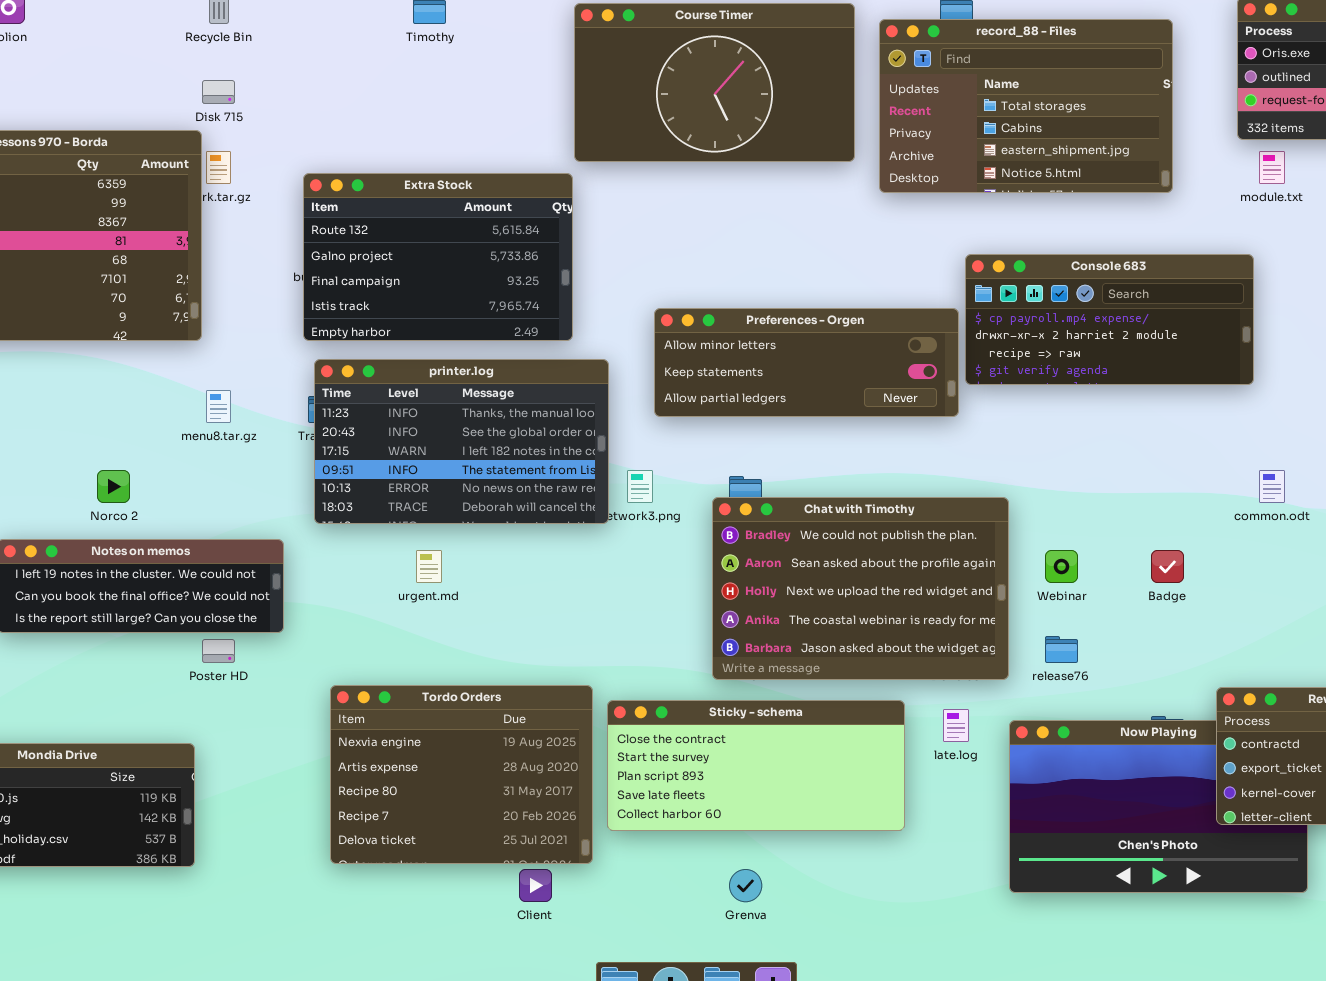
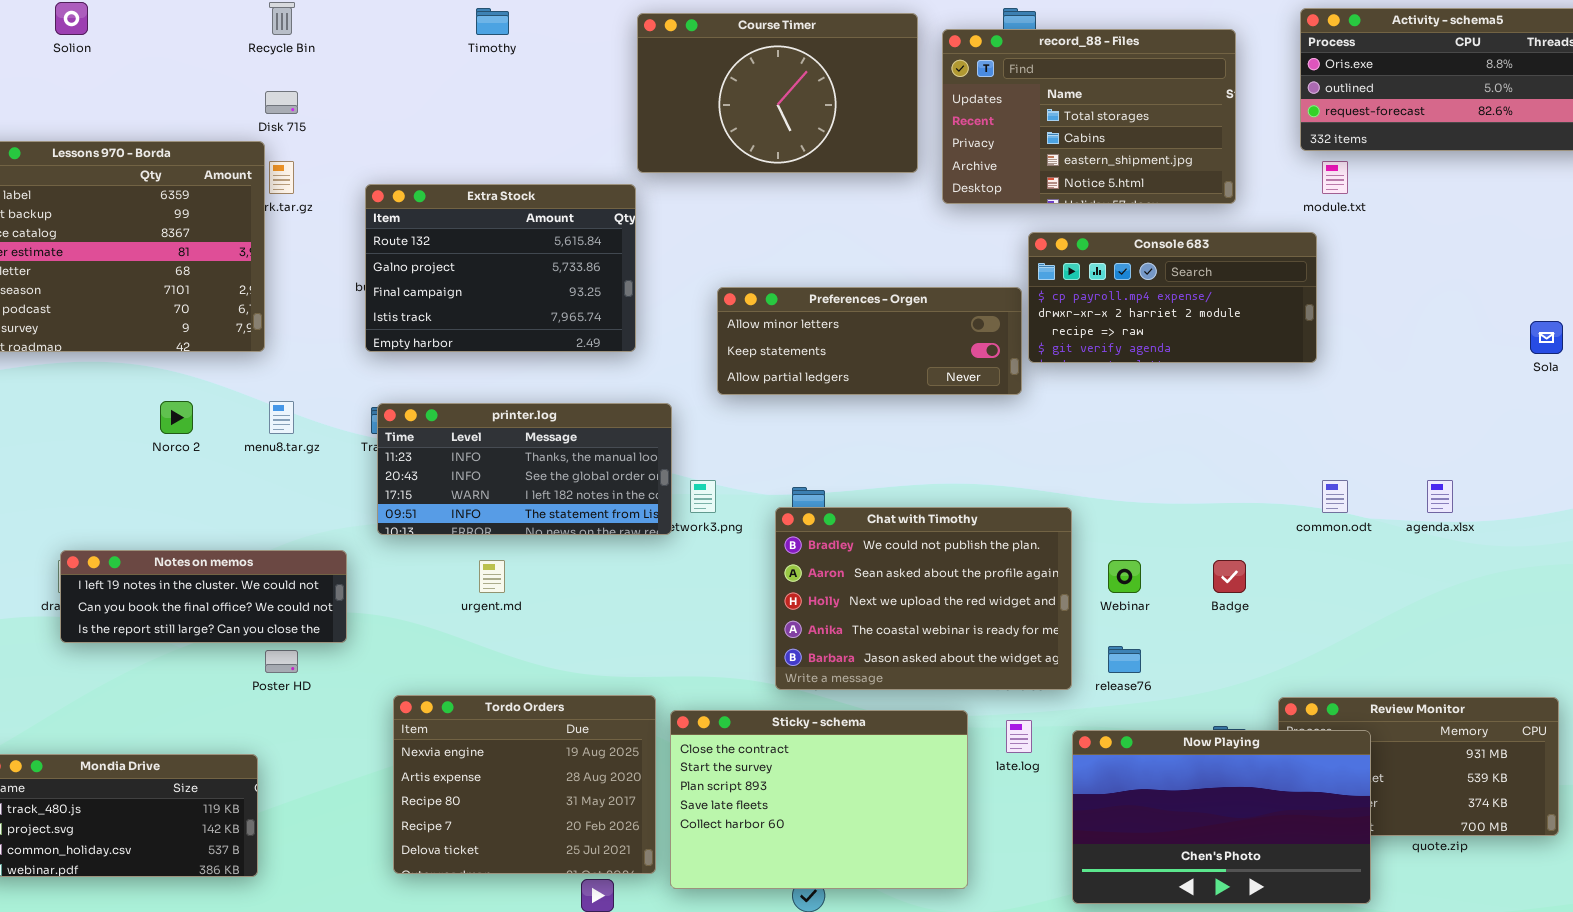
Console 683: [965,254,1254,385] -> [1028,232,1317,363], moved
Preferences - Orgen: [654,308,959,417] -> [717,287,1022,395], moved
printer.log: [314,359,609,524] -> [377,403,672,535], resized
Norco 2: [97,470,130,503] -> [160,401,193,434], moved
Sticky - schema: [607,700,905,831] -> [670,710,968,889], resized
Now Playing: [1009,720,1308,893] -> [1072,730,1371,904], raised

